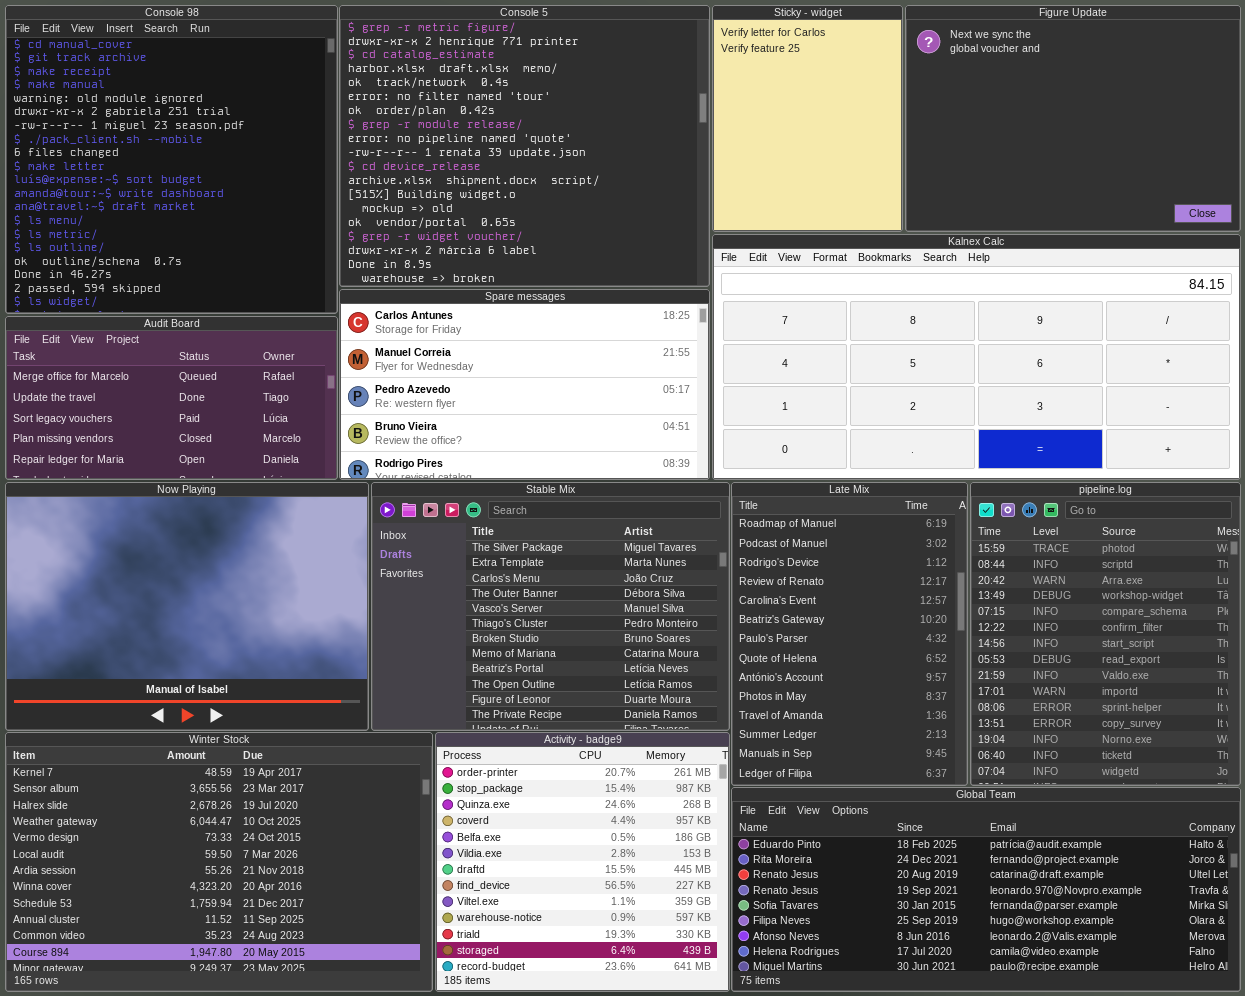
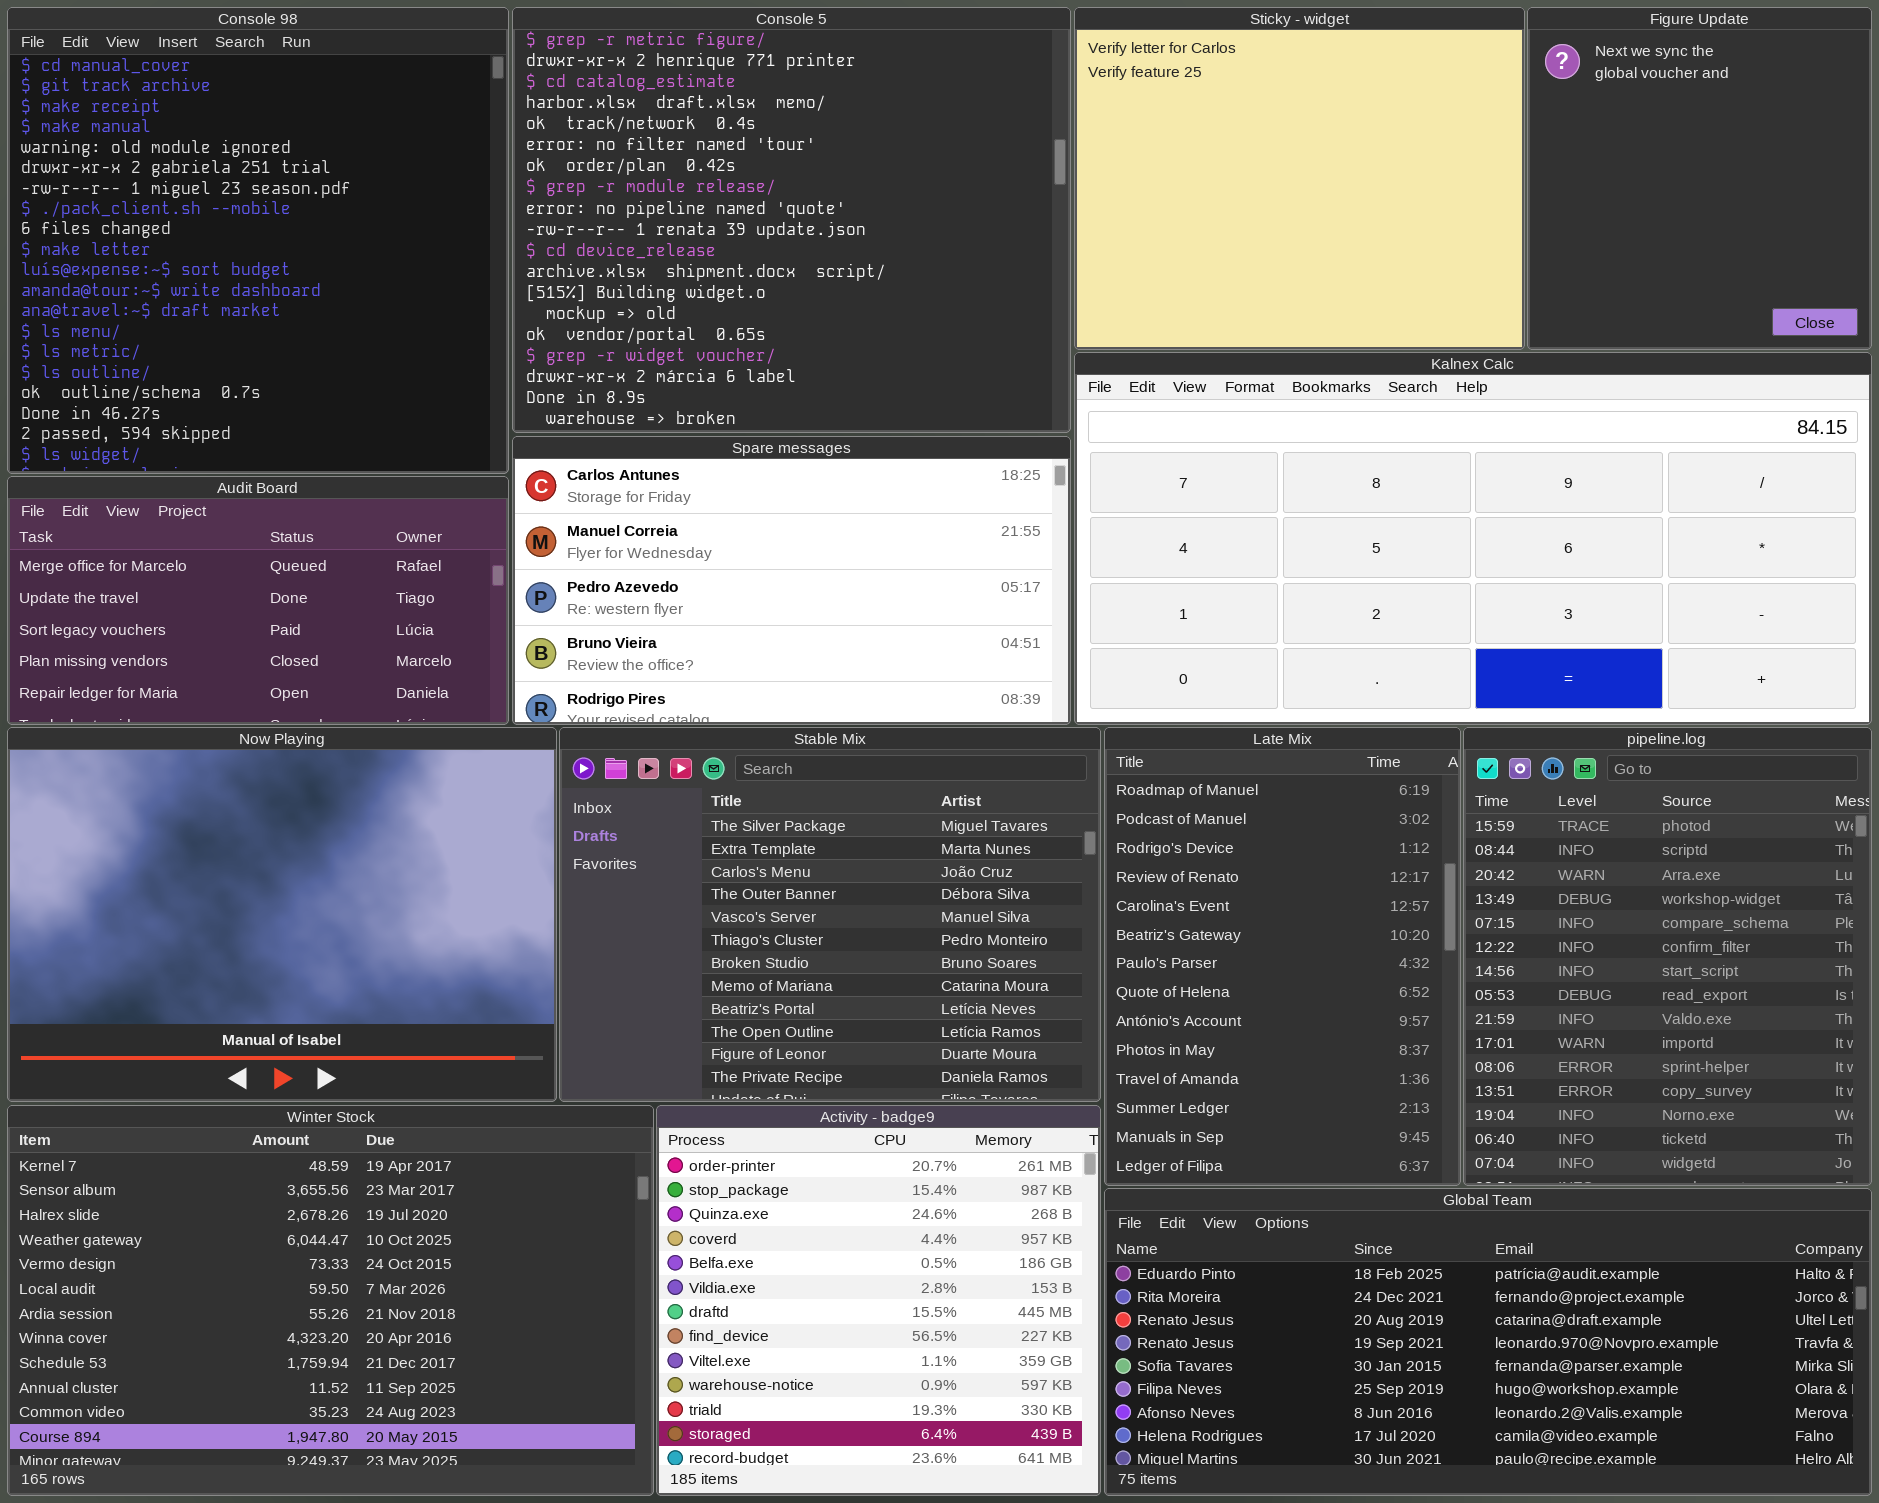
Sticky - widget: [712,5,903,232] -> [1074,7,1525,350], resized
Figure Update: [905,5,1241,232] -> [1527,7,1872,350], resized

